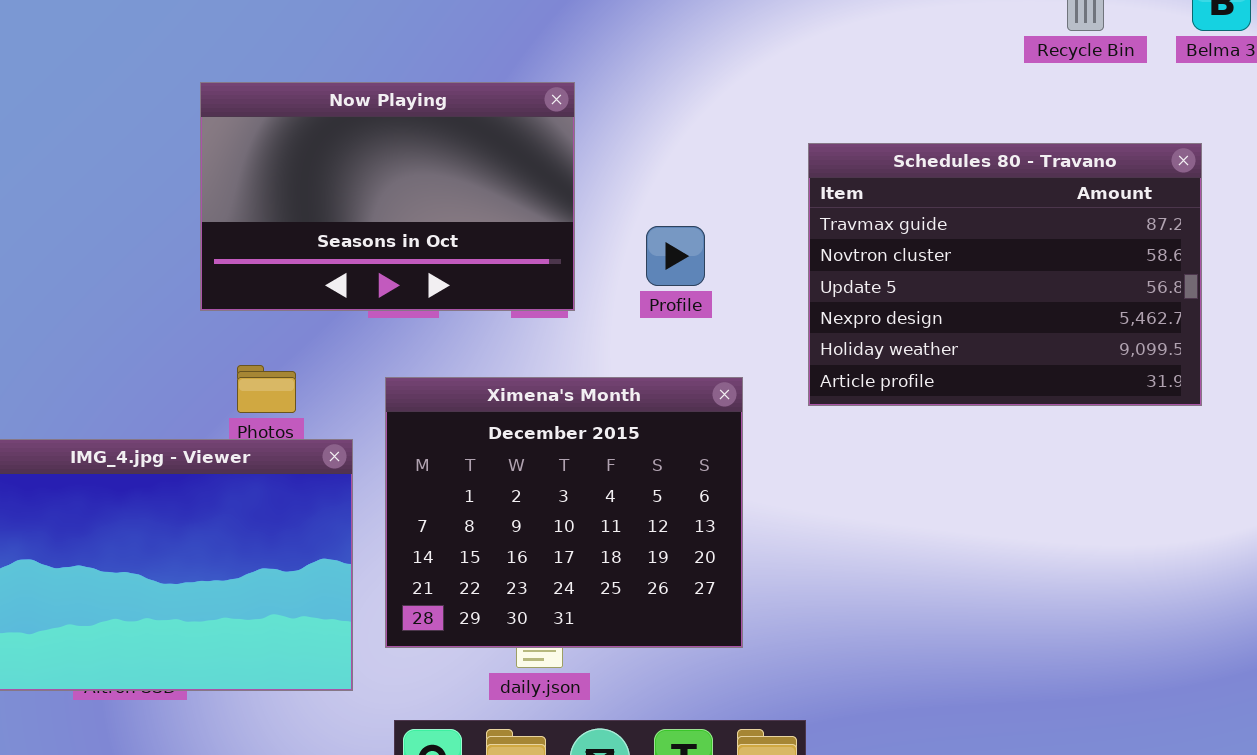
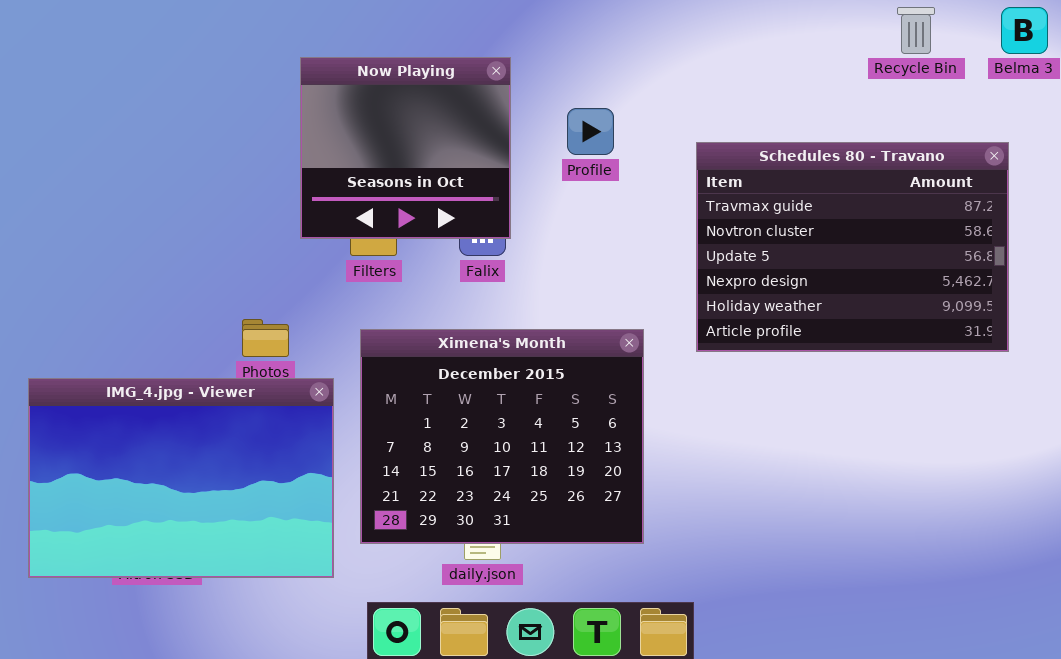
Now Playing: [200,82,575,311] -> [300,57,511,239], moved, resized
Profile: [646,226,705,286] -> [567,108,614,155], moved

